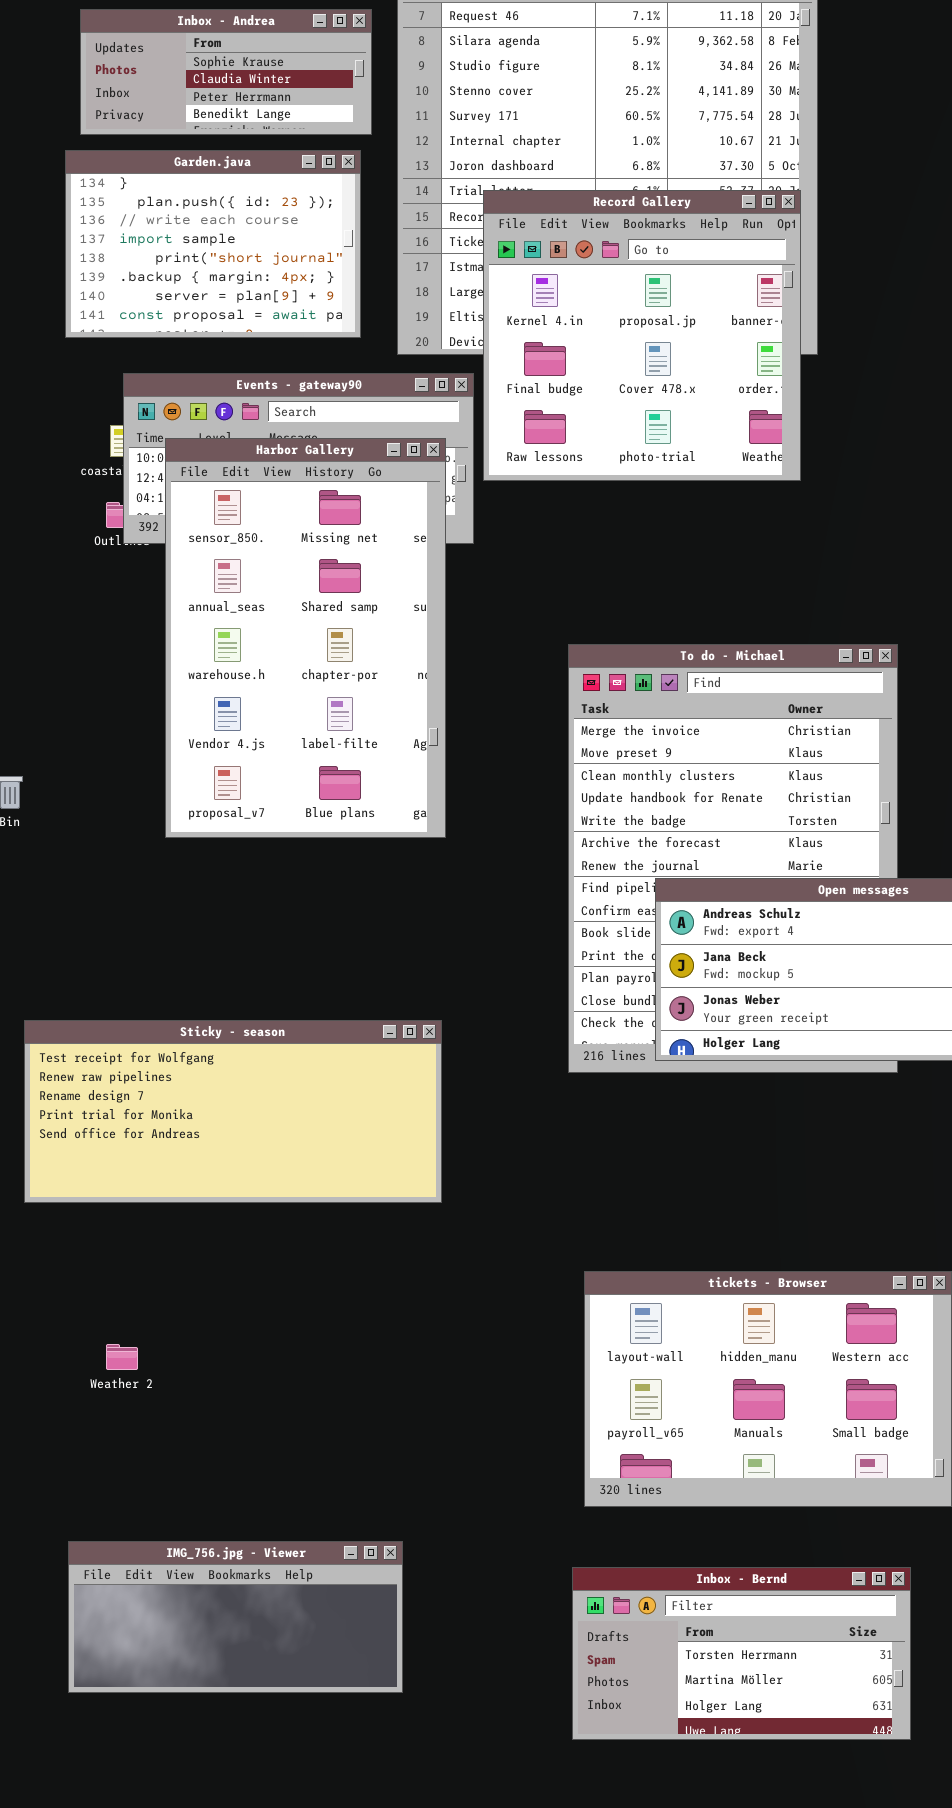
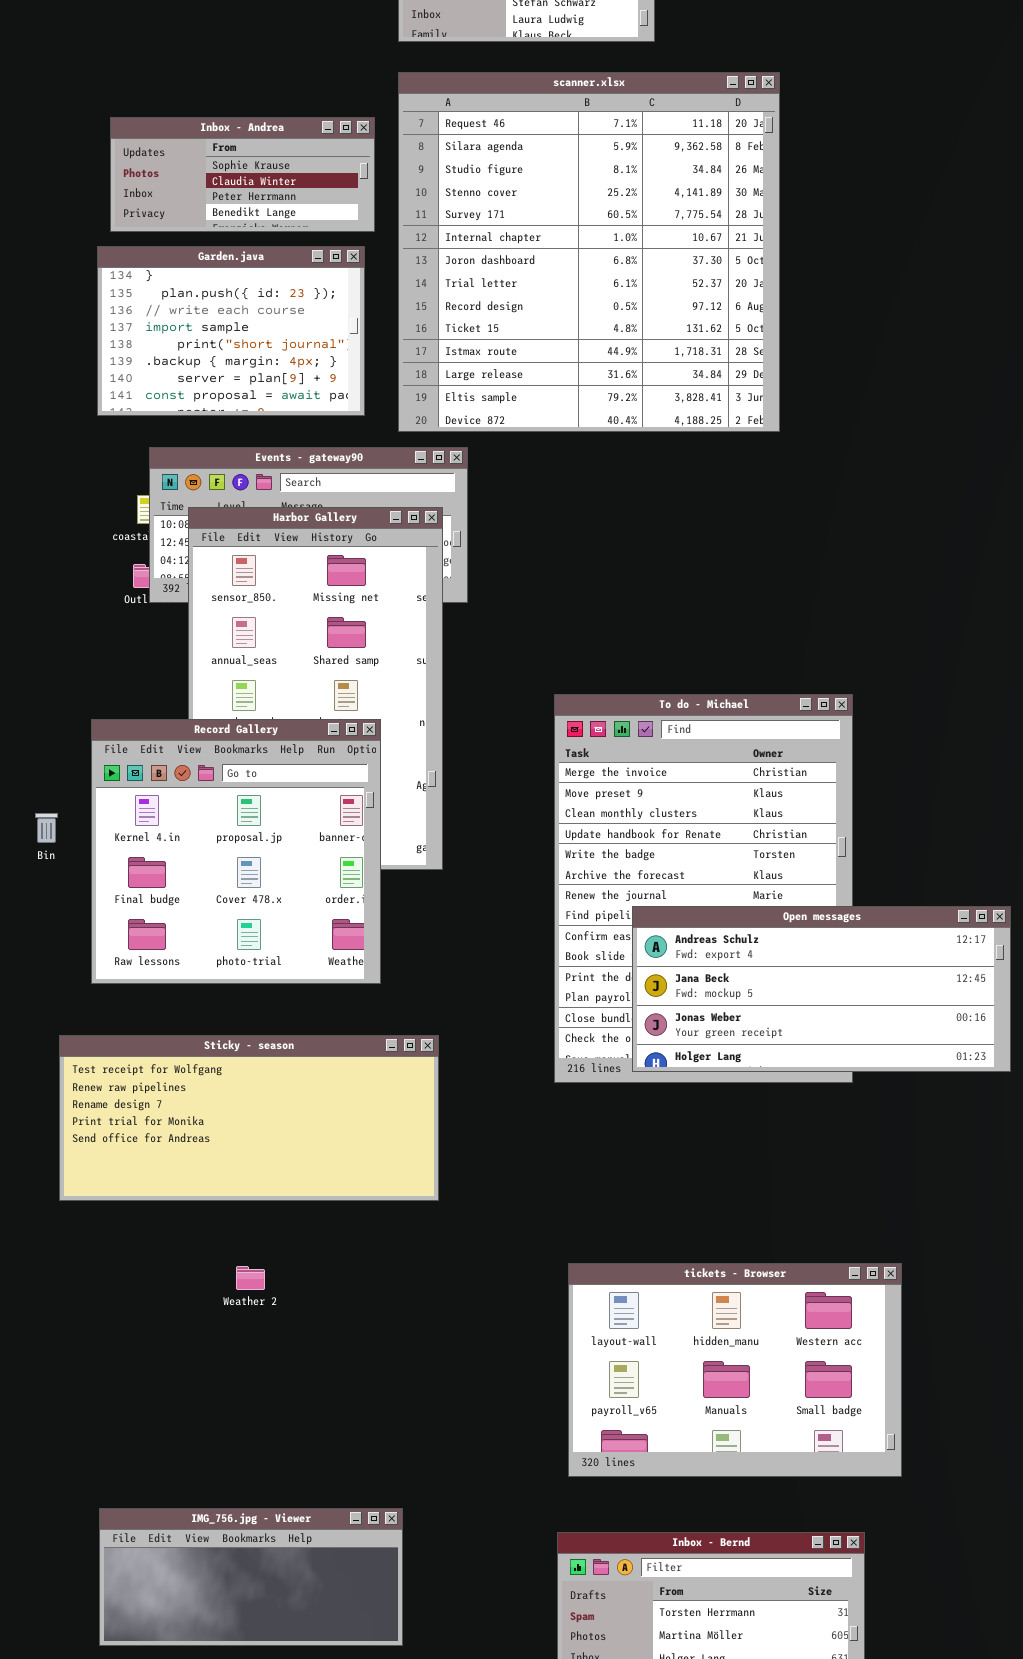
Record Gallery: [483,190,801,481] -> [91,719,381,984], moved
Weather 2: [106,1344,138,1370] -> [236,1266,265,1290], moved

